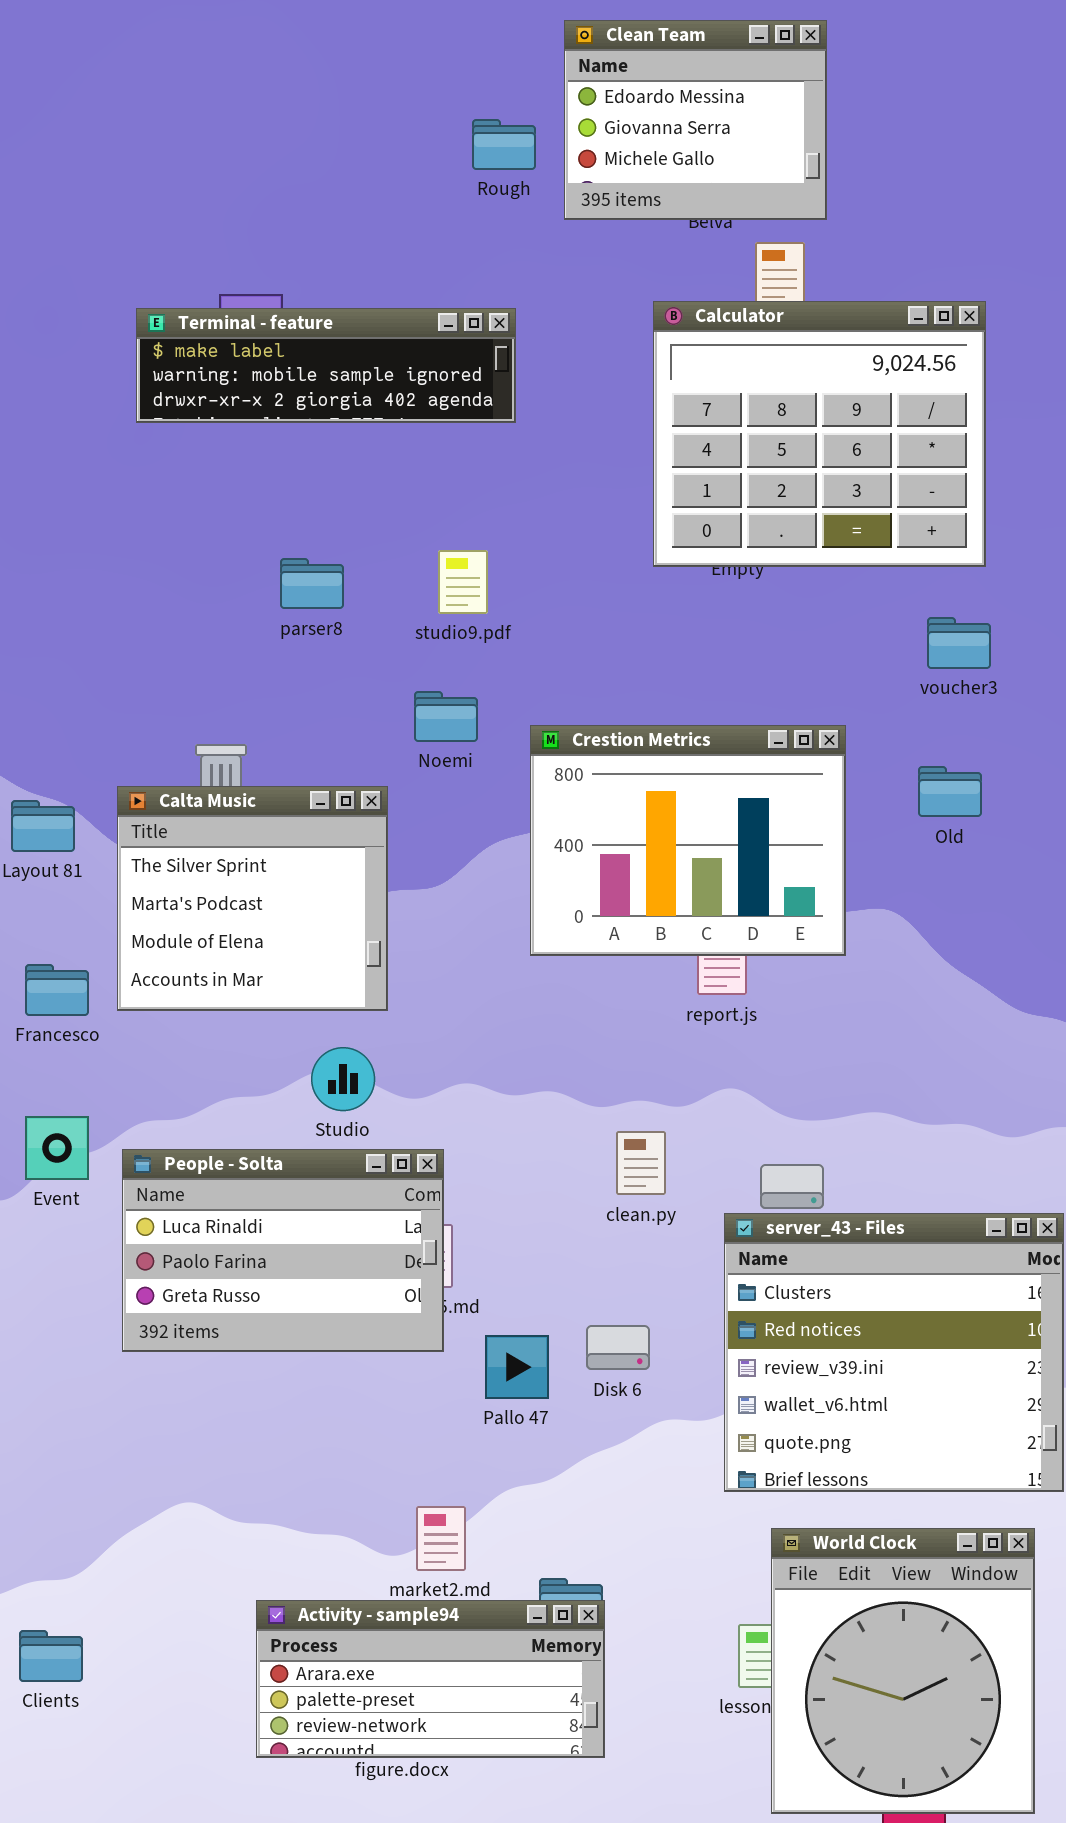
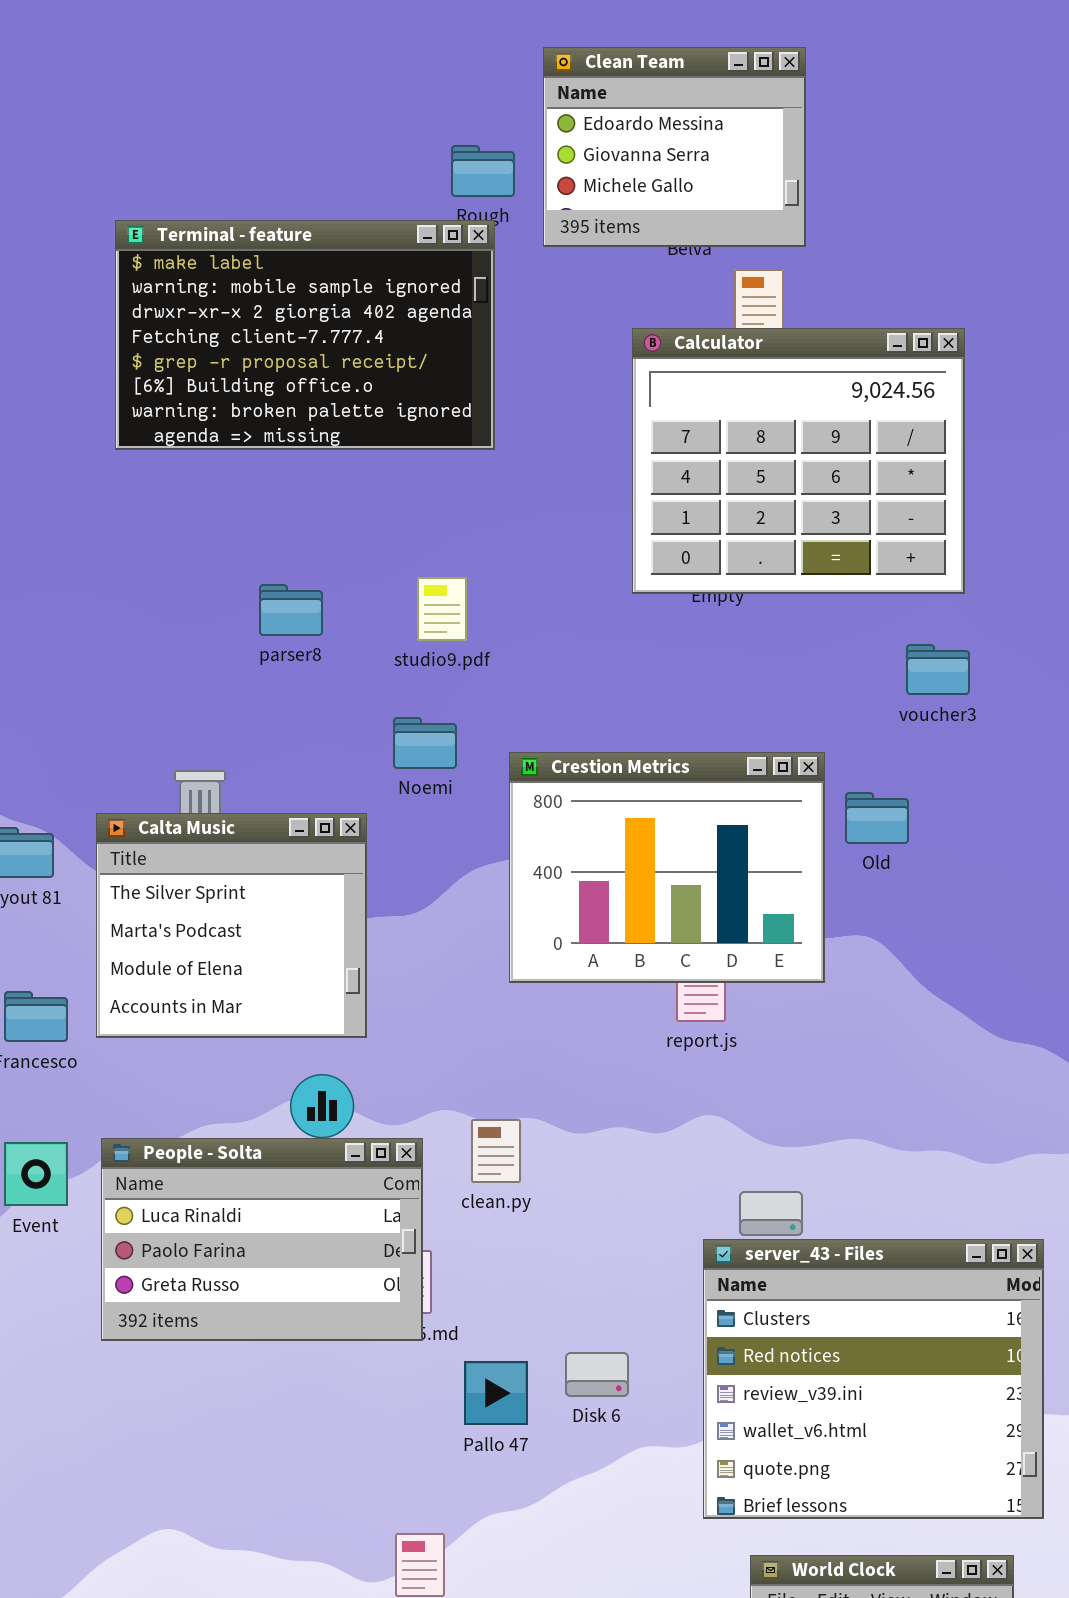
Terminal - feature: [136,308,516,423] -> [115,220,495,450], resized
Old: [918,766,982,817] -> [845,792,909,844], moved
clean.py: [616,1131,666,1195] -> [471,1119,521,1183], moved
People - Solta: [122,1149,444,1352] -> [101,1138,423,1341], moved

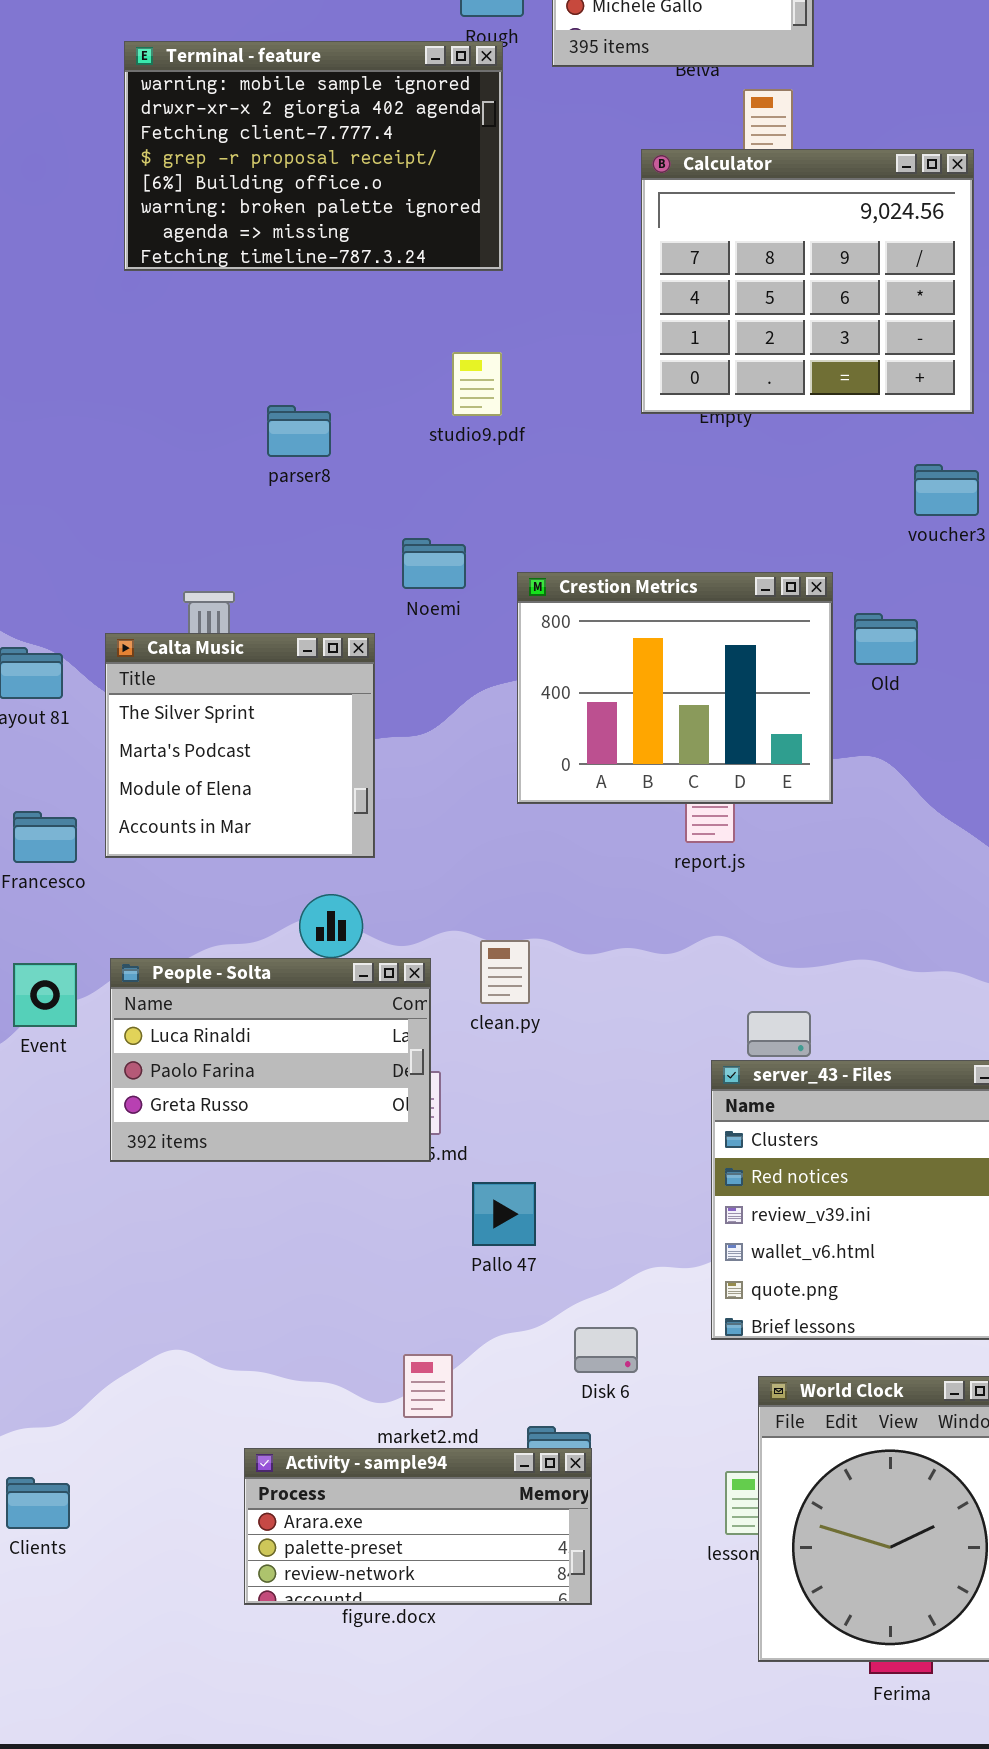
Terminal - feature: [115,220,495,450] -> [124,41,503,271], scrolled down 1 row
studio9.pdf: [417,577,467,641] -> [452,352,502,416], moved
Disk 6: [565,1352,629,1397] -> [574,1327,638,1373], moved

